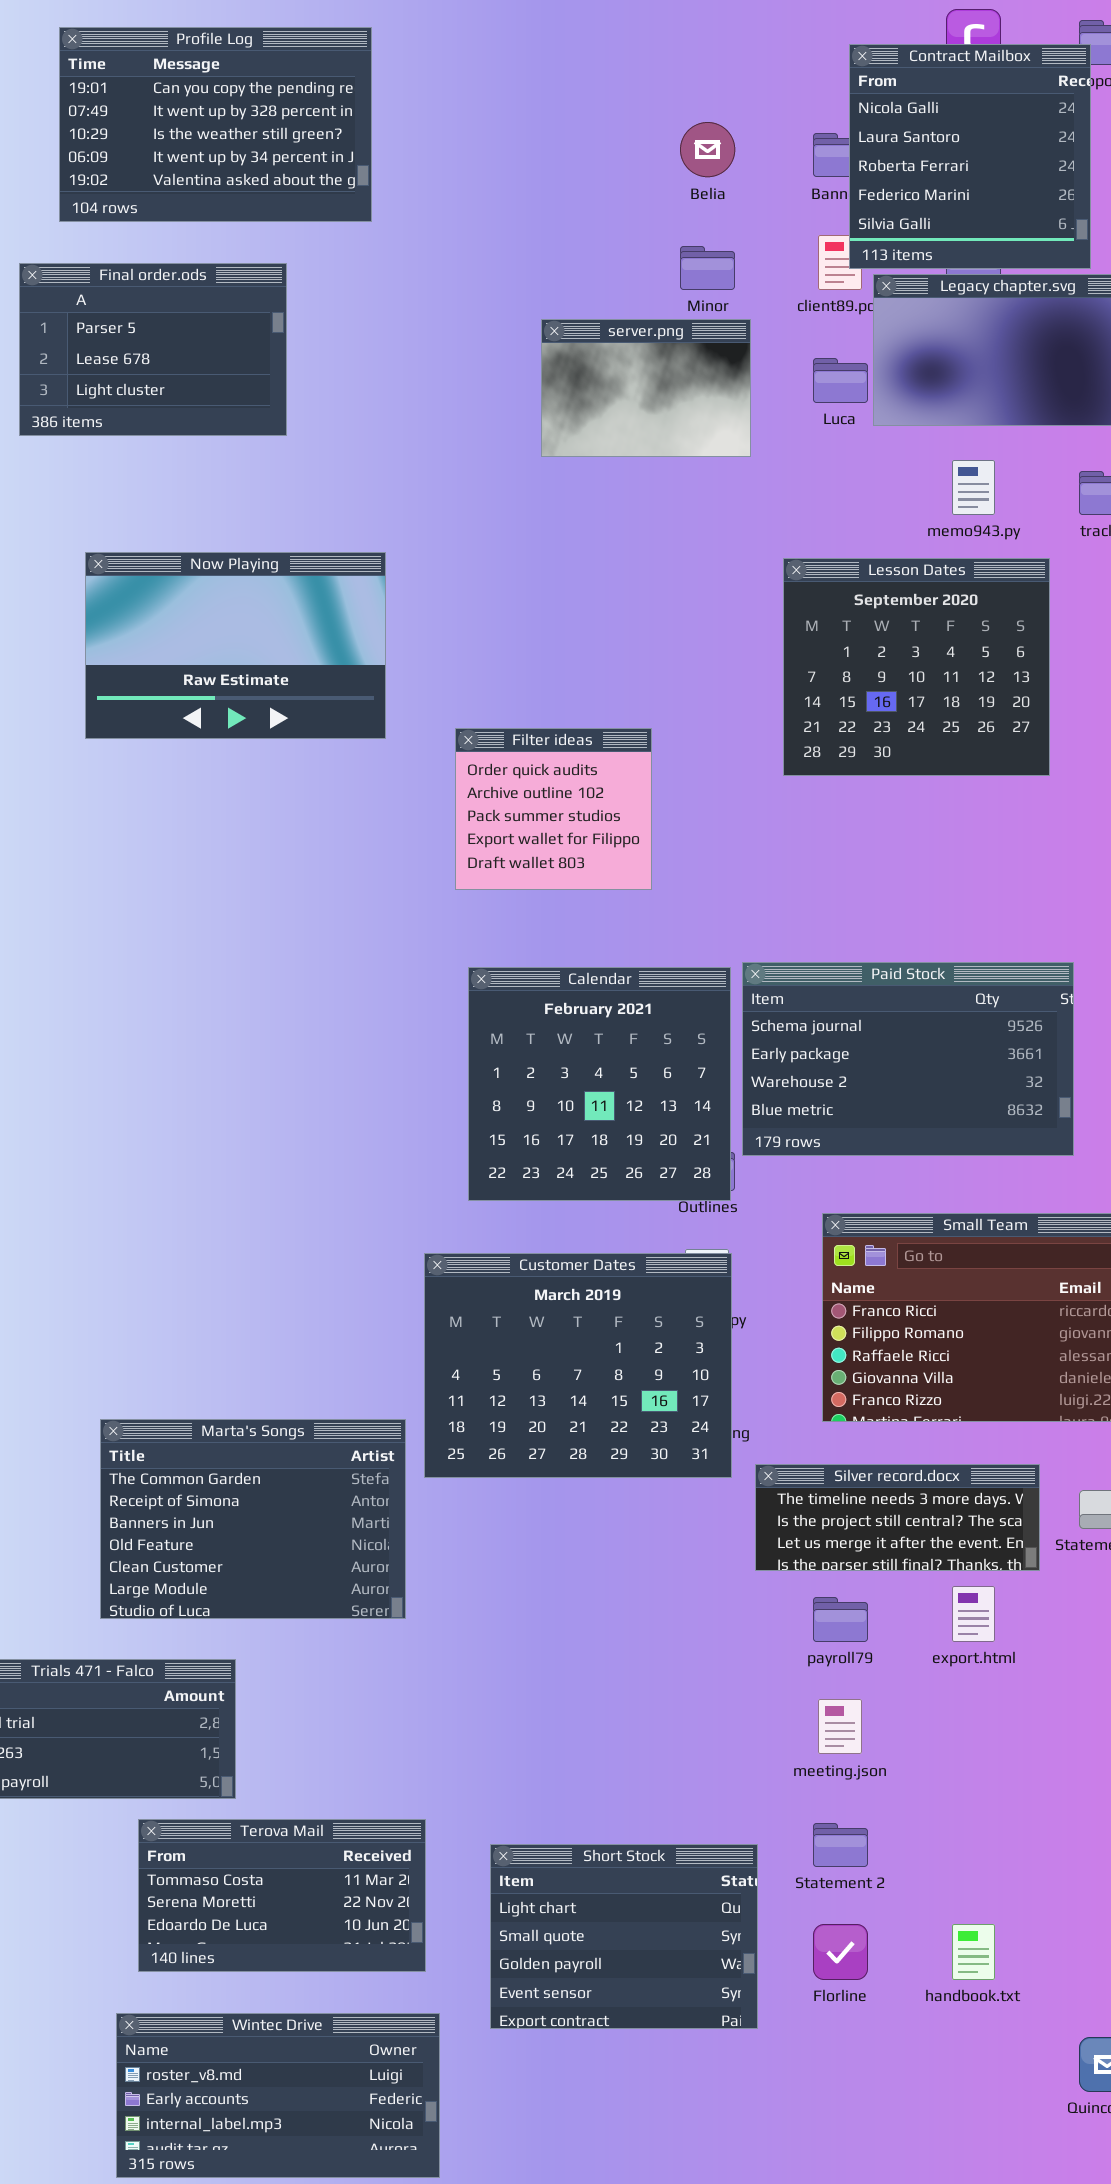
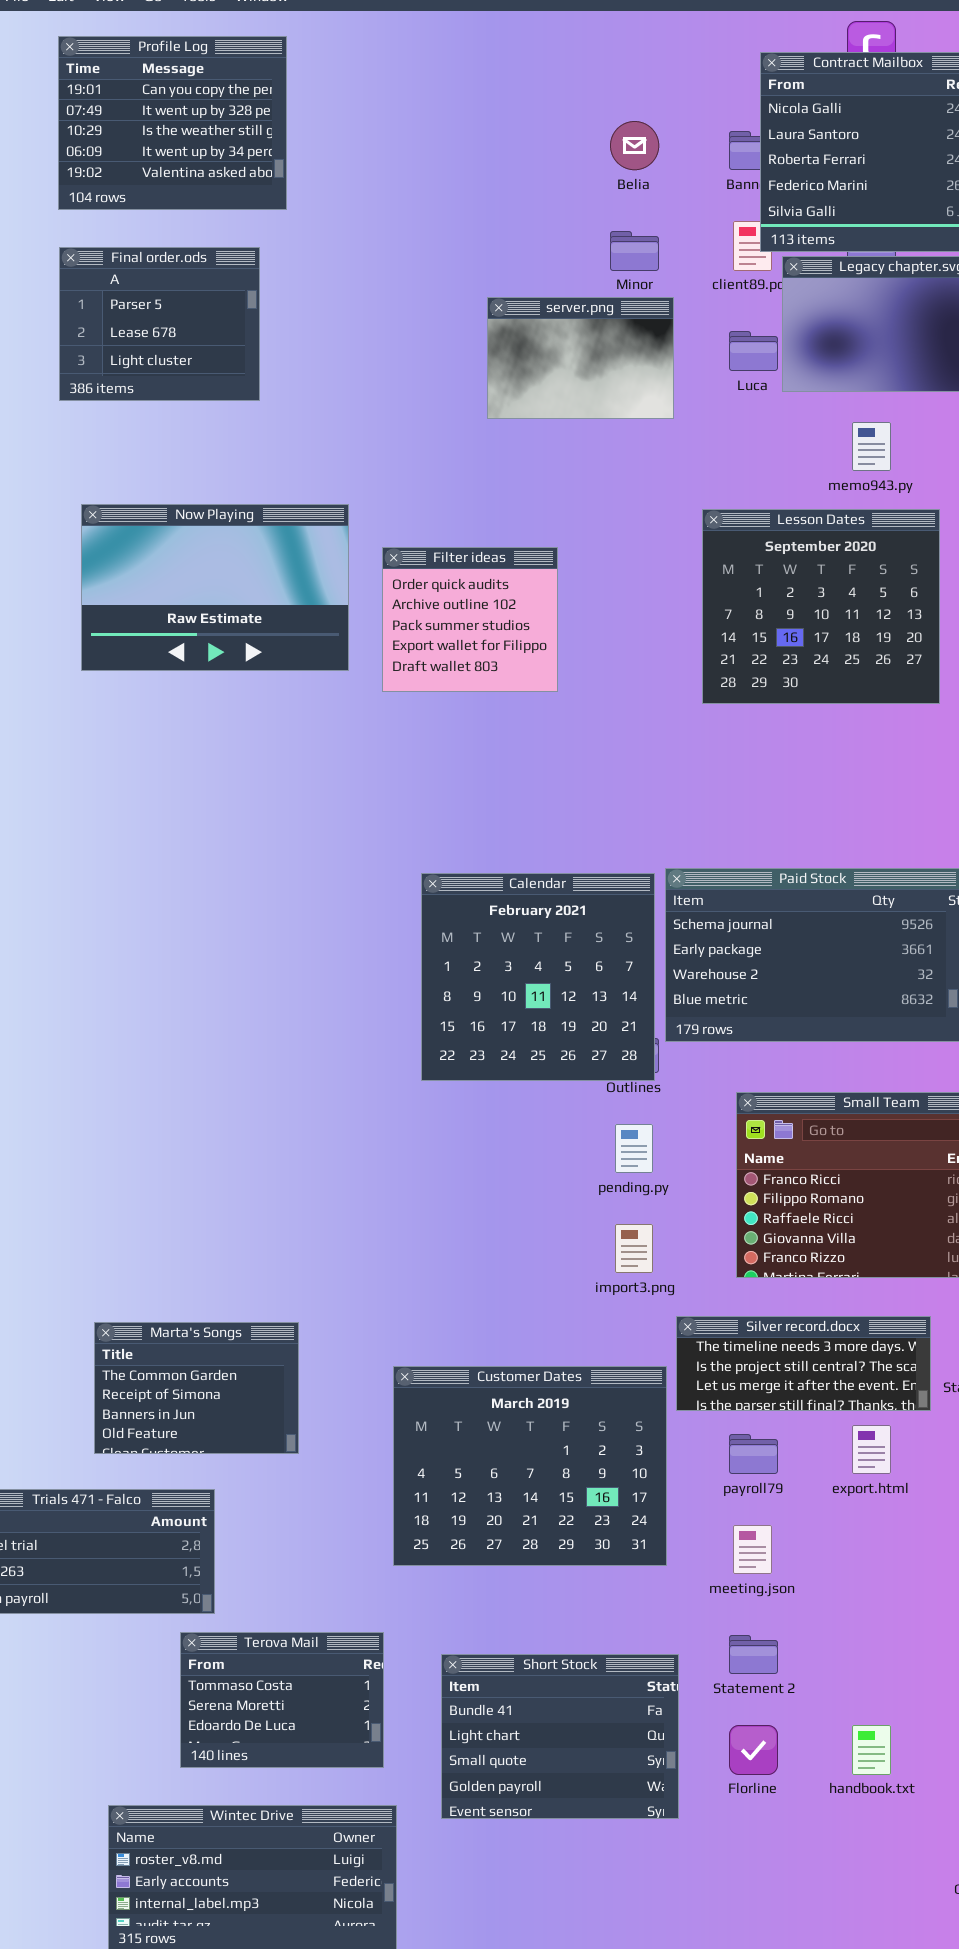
Profile Log: [59,27,372,222] -> [58,36,287,210], resized
Final order.ods: [19,263,287,436] -> [59,247,260,401], resized
Filter ideas: [455,728,652,890] -> [382,547,558,692], moved
Customer Dates: [424,1253,732,1478] -> [393,1366,667,1566], moved
Marta's Songs: [100,1419,406,1619] -> [94,1322,299,1454], resized
Terova Mail: [138,1819,426,1972] -> [180,1632,384,1768], resized
Short Stock: [490,1844,758,2029] -> [441,1654,679,1819], scrolled up 1 row

